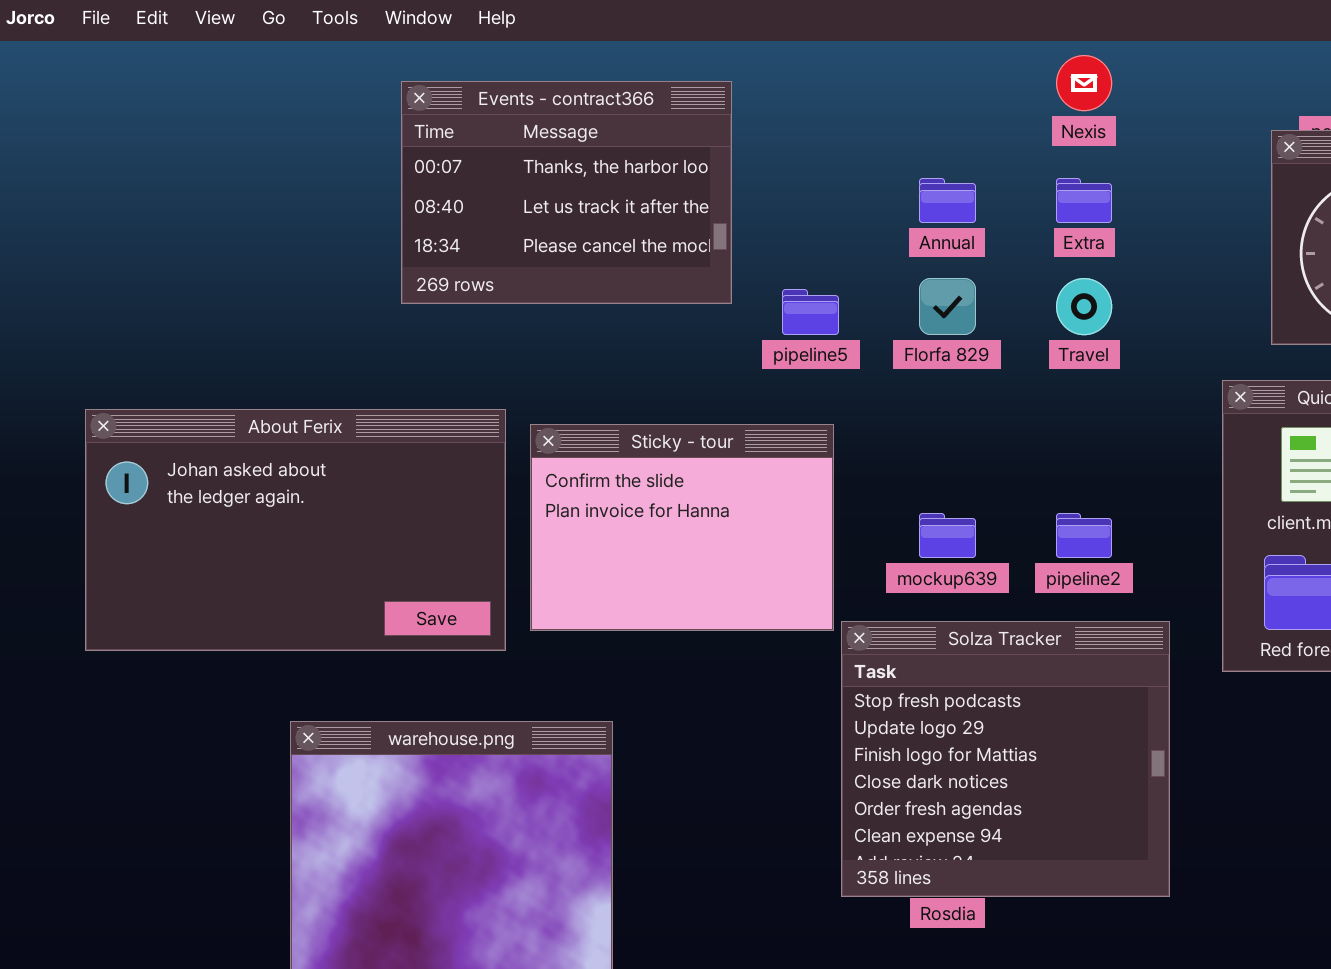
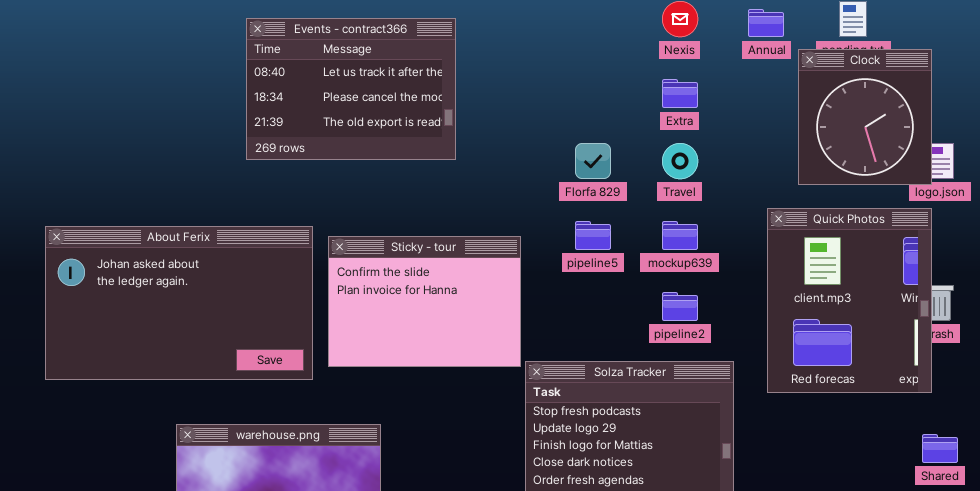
Events - contract366: [401,81,732,304] -> [246,18,456,160], scrolled down 1 row
Annual: [919,178,976,223] -> [748,9,784,37], moved
pipeline5: [782,289,839,335] -> [575,221,611,250], moved
mockup639: [919,513,976,558] -> [662,221,698,250], moved

